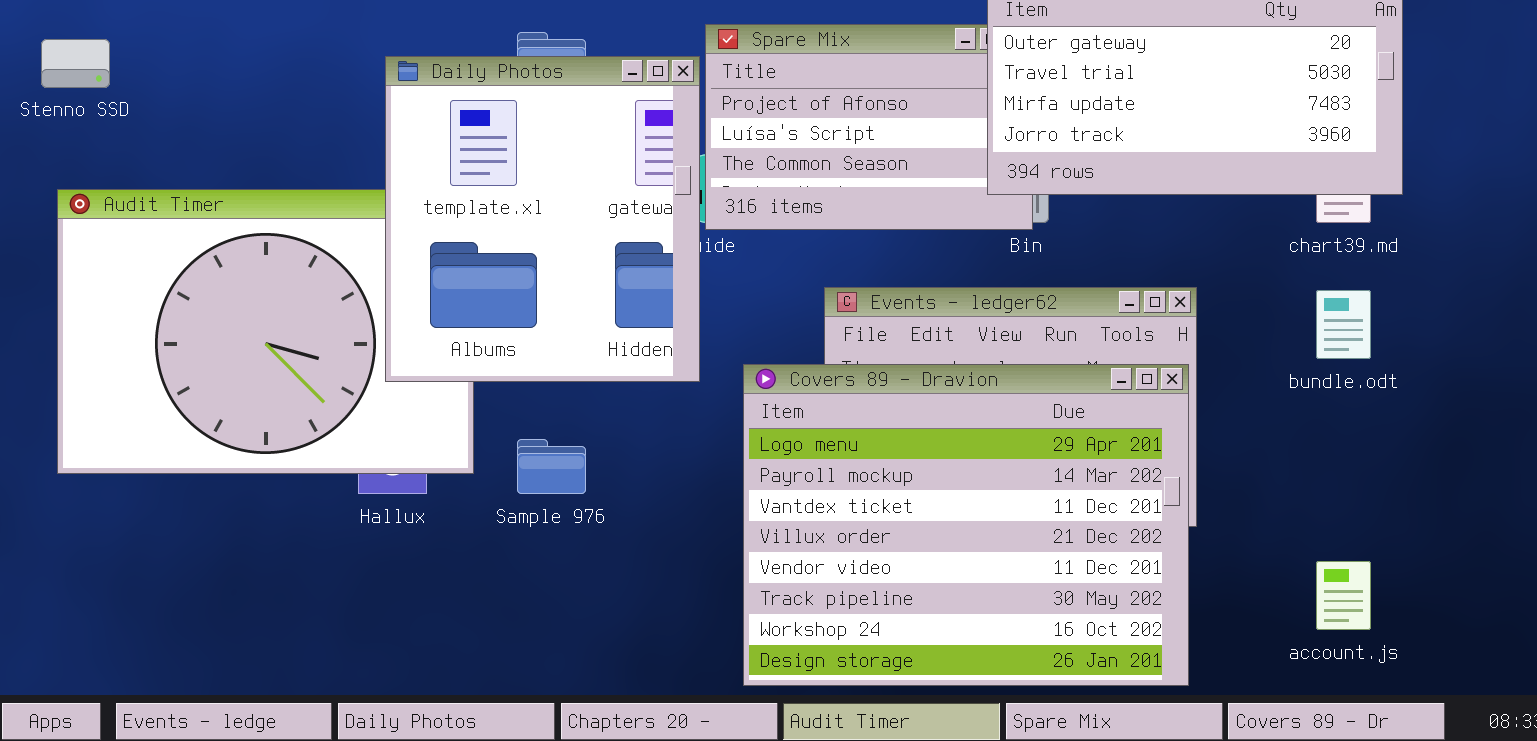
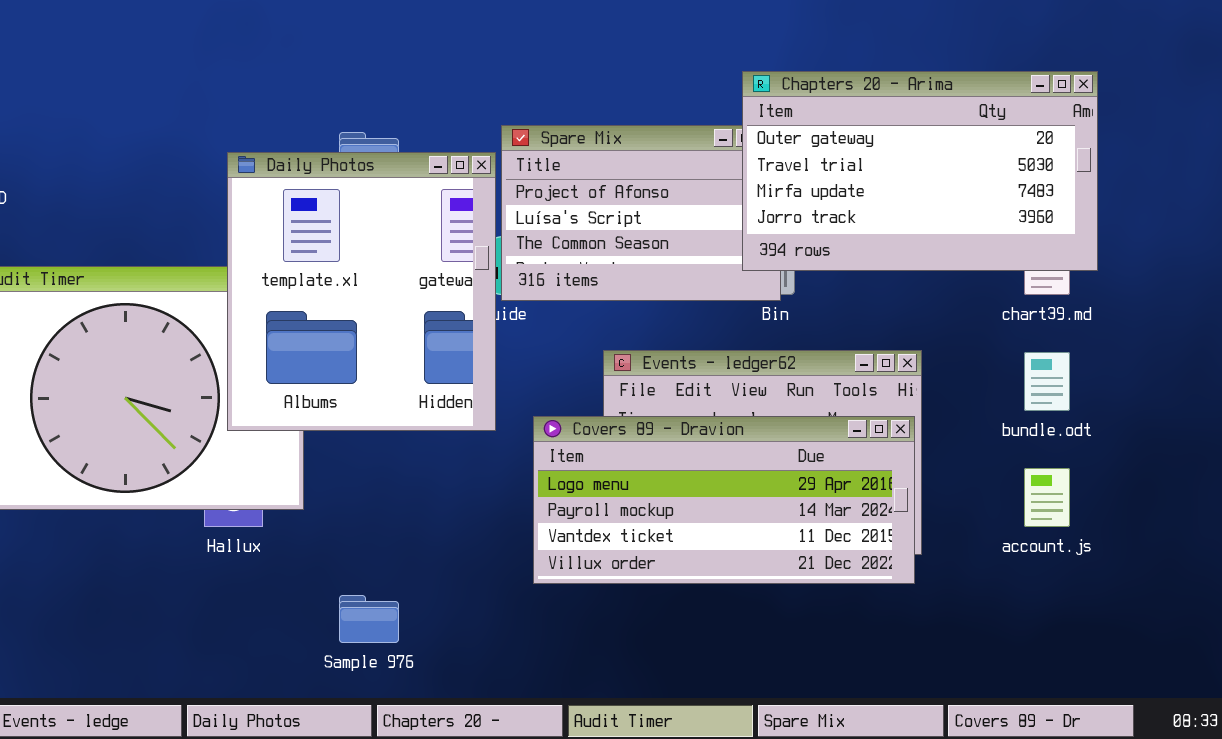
Covers 89 - Dravion: [743,364,1189,686] -> [533,416,915,584], resized
Sample 976: [517,439,586,494] -> [339,595,399,643], moved
account.js: [1316,561,1371,630] -> [1024,468,1070,527], moved

